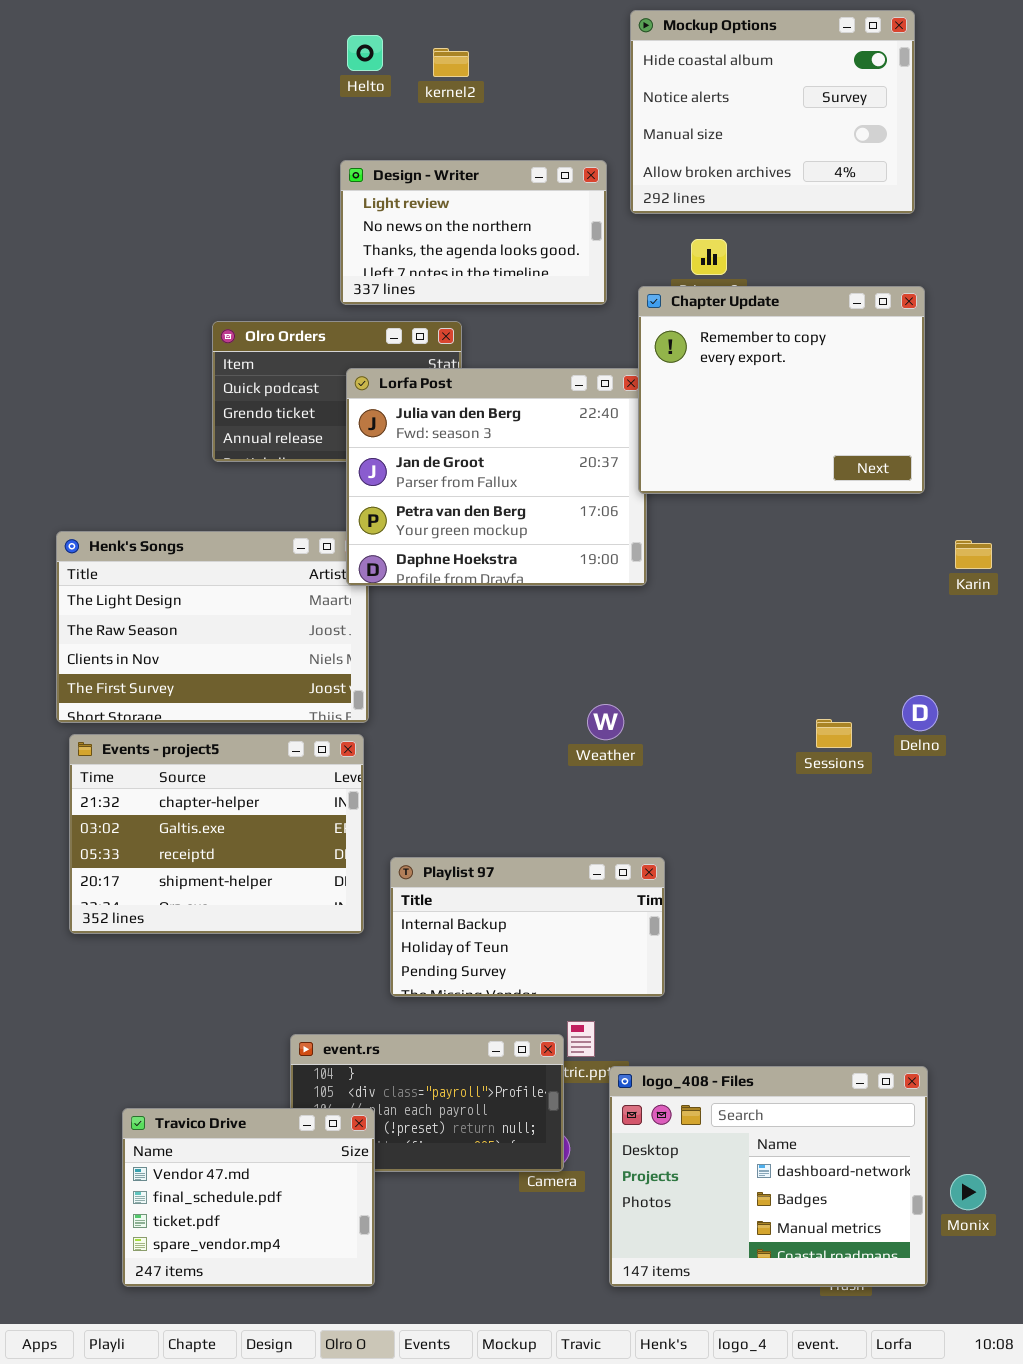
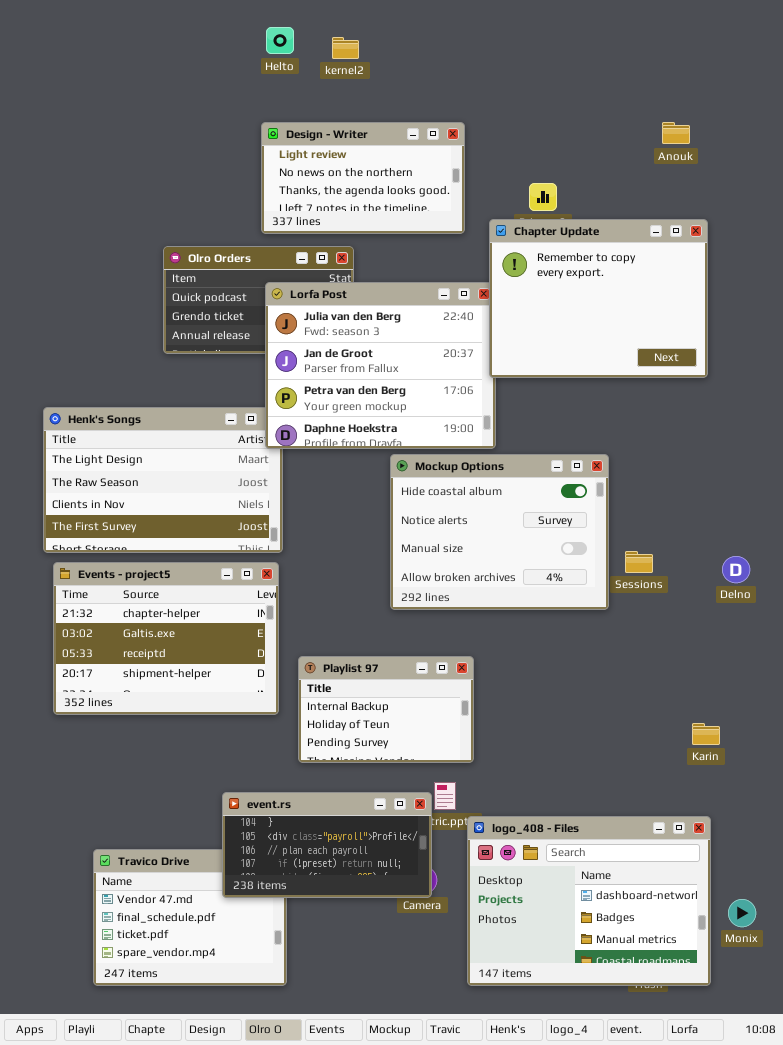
Mockup Options: [630,10,915,214] -> [390,454,609,610], moved
Karin: [955,540,992,569] -> [692,723,720,745], moved
Delno: [902,695,938,731] -> [722,556,750,583], moved
Playlist 97: [390,857,665,997] -> [298,656,474,763], resized
event.rs: [290,1034,564,1172] -> [222,792,432,898], raised

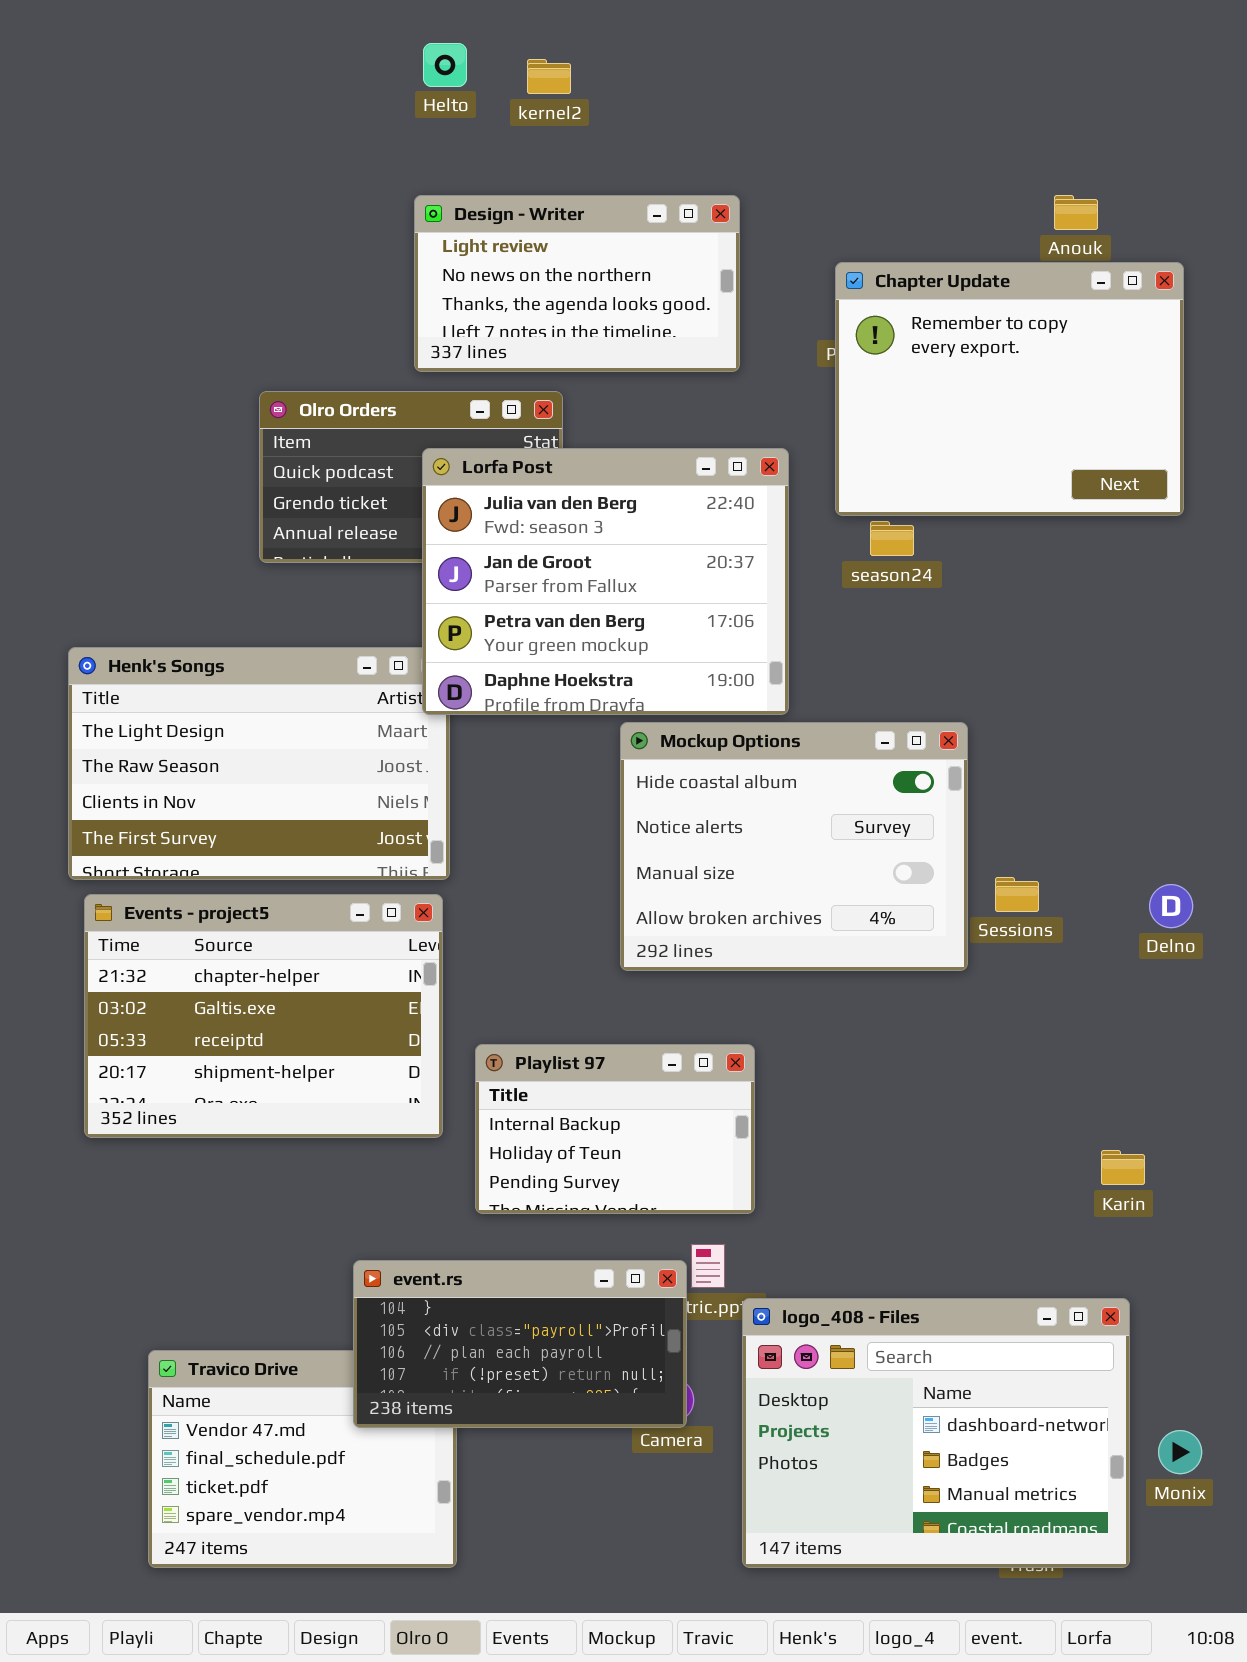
Chapter Update: [489,219,708,378] -> [835,262,1184,516], moved

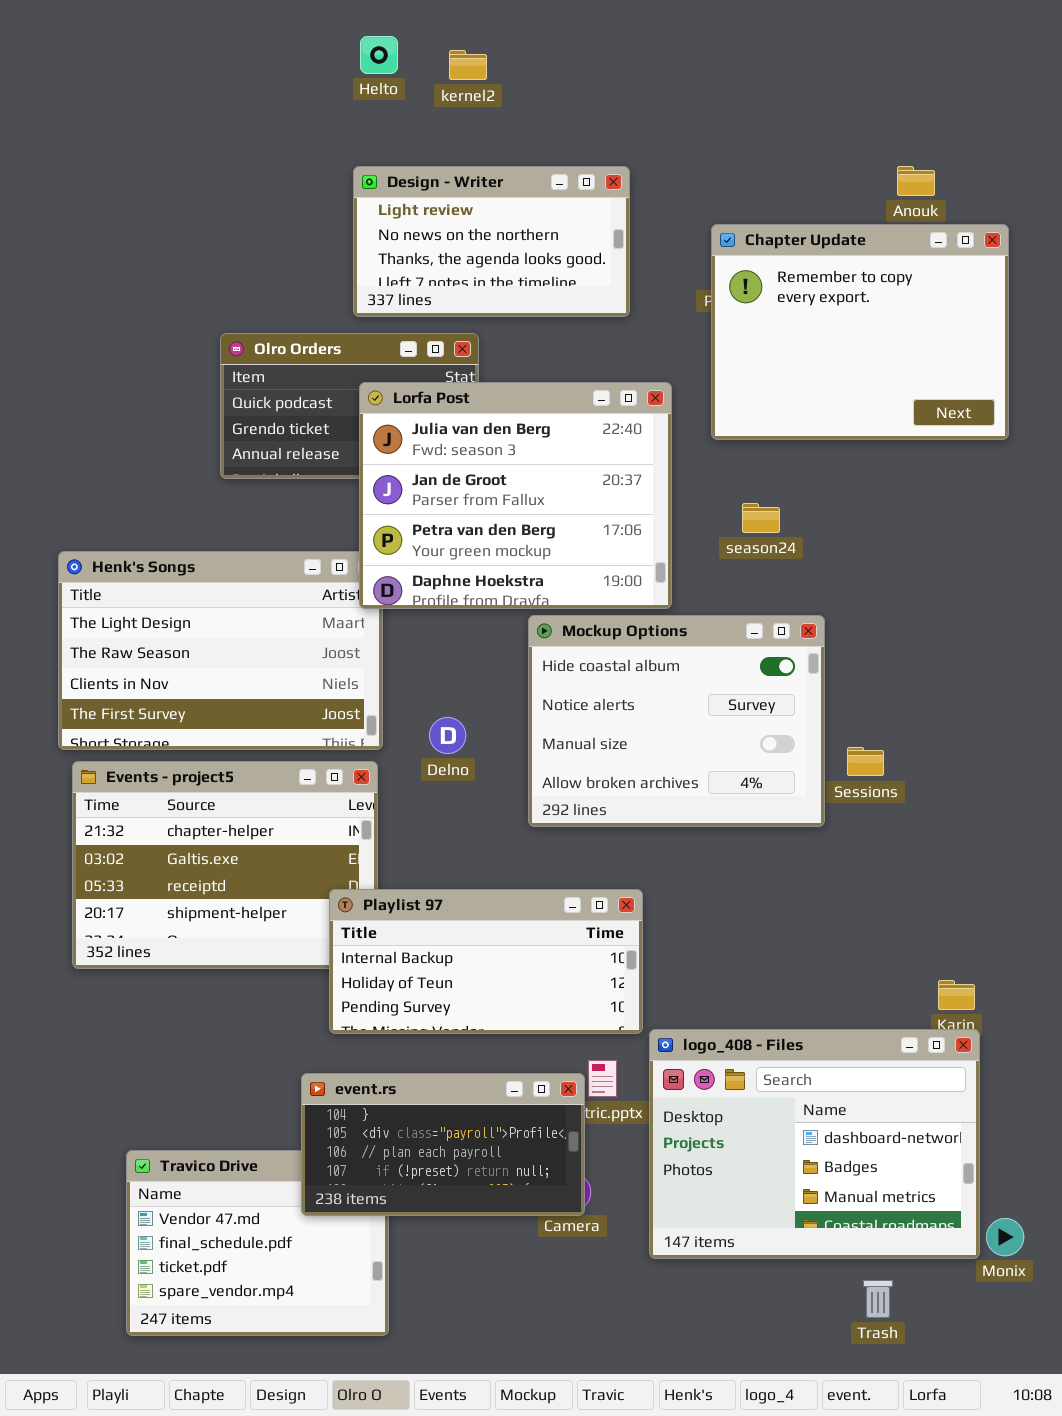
season24: [870,521,914,556] -> [742,503,780,533], moved
Delno: [1149,884,1193,928] -> [429,717,466,754], moved
Playlist 97: [475,1044,755,1214] -> [329,889,643,1034], resized
logo_408 - Files: [742,1298,1130,1568] -> [649,1029,980,1259], moved

